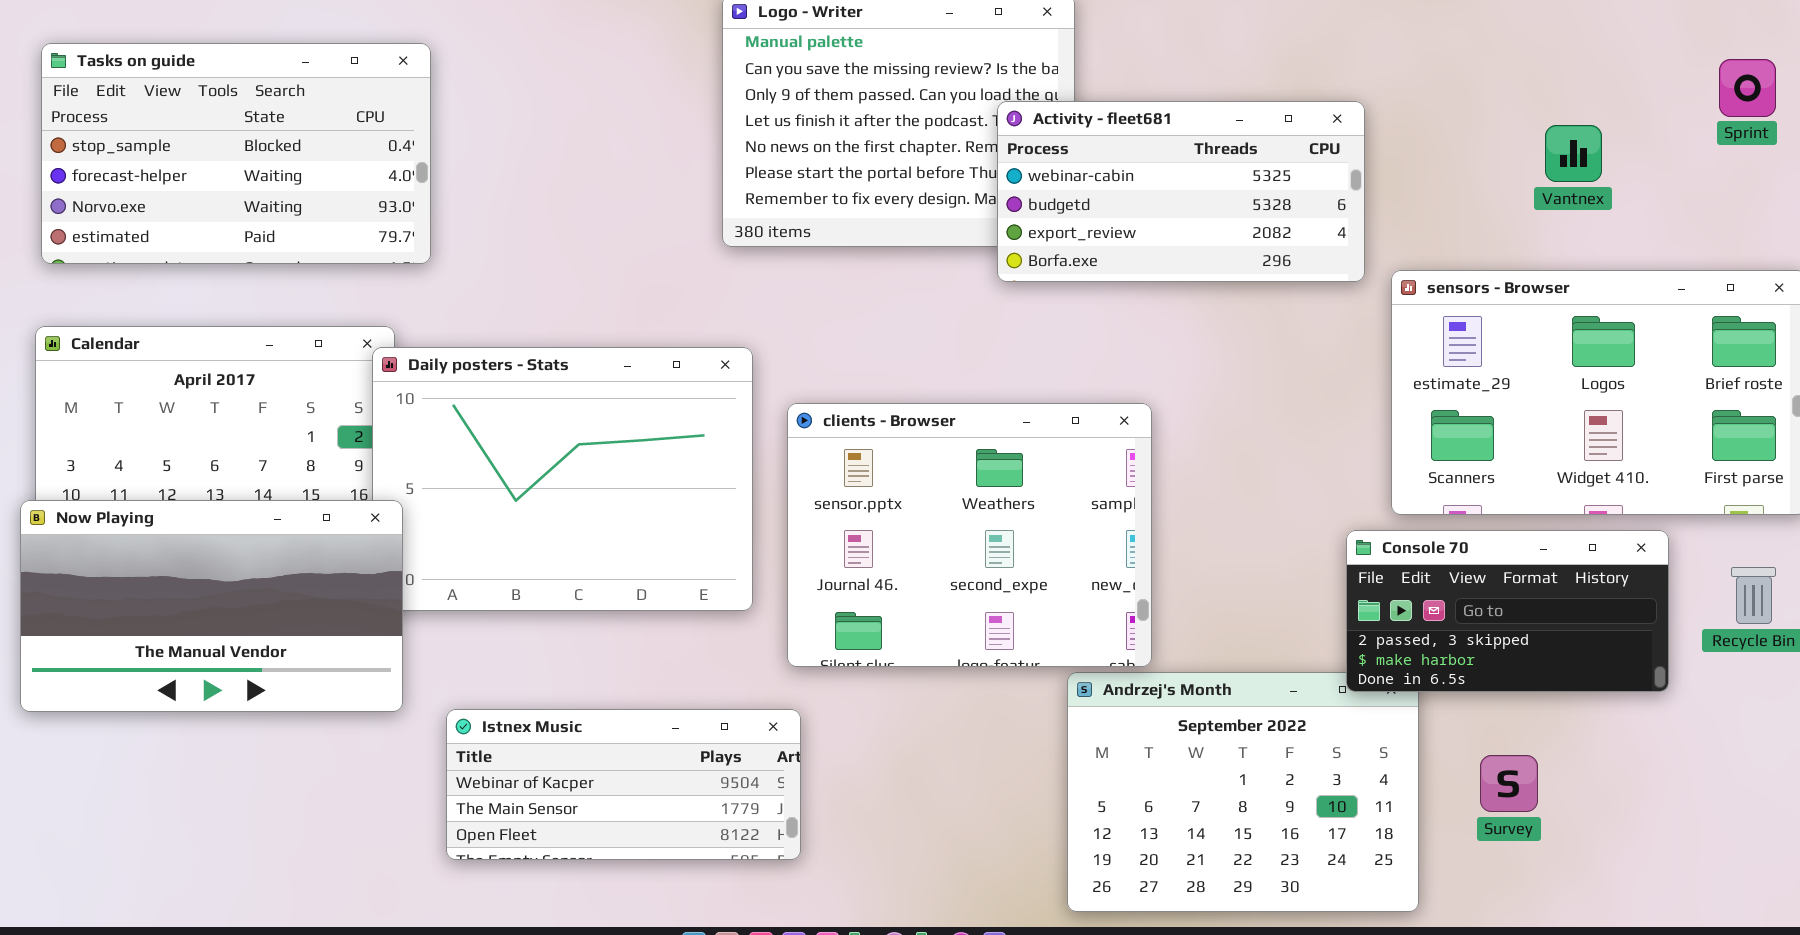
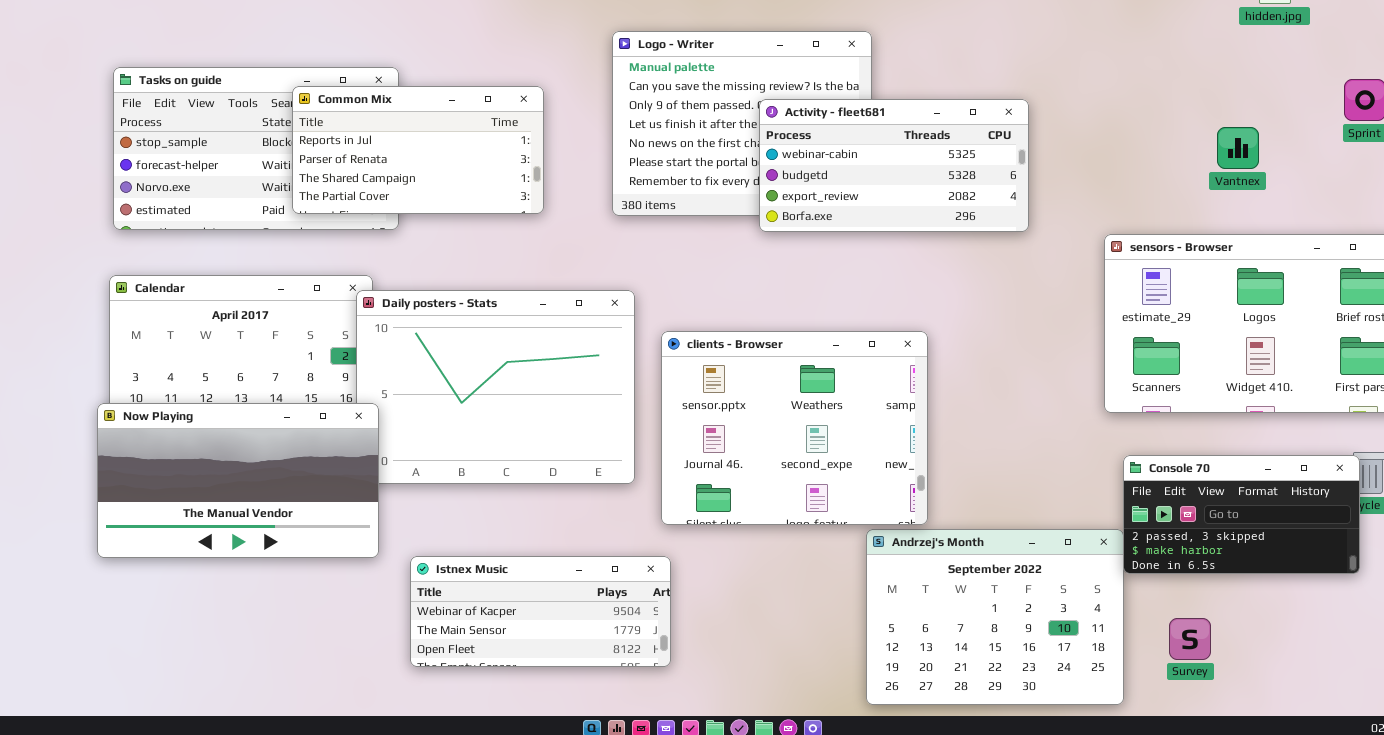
Common Mix: none -> [292,86,544,214], opened
Activity - fleet681: [997,101,1365,282] -> [759,99,1029,232], moved
Console 70: [1346,530,1669,692] -> [1123,455,1360,574], moved
Survey: [1480,755,1538,812] -> [1169,618,1211,660], moved

